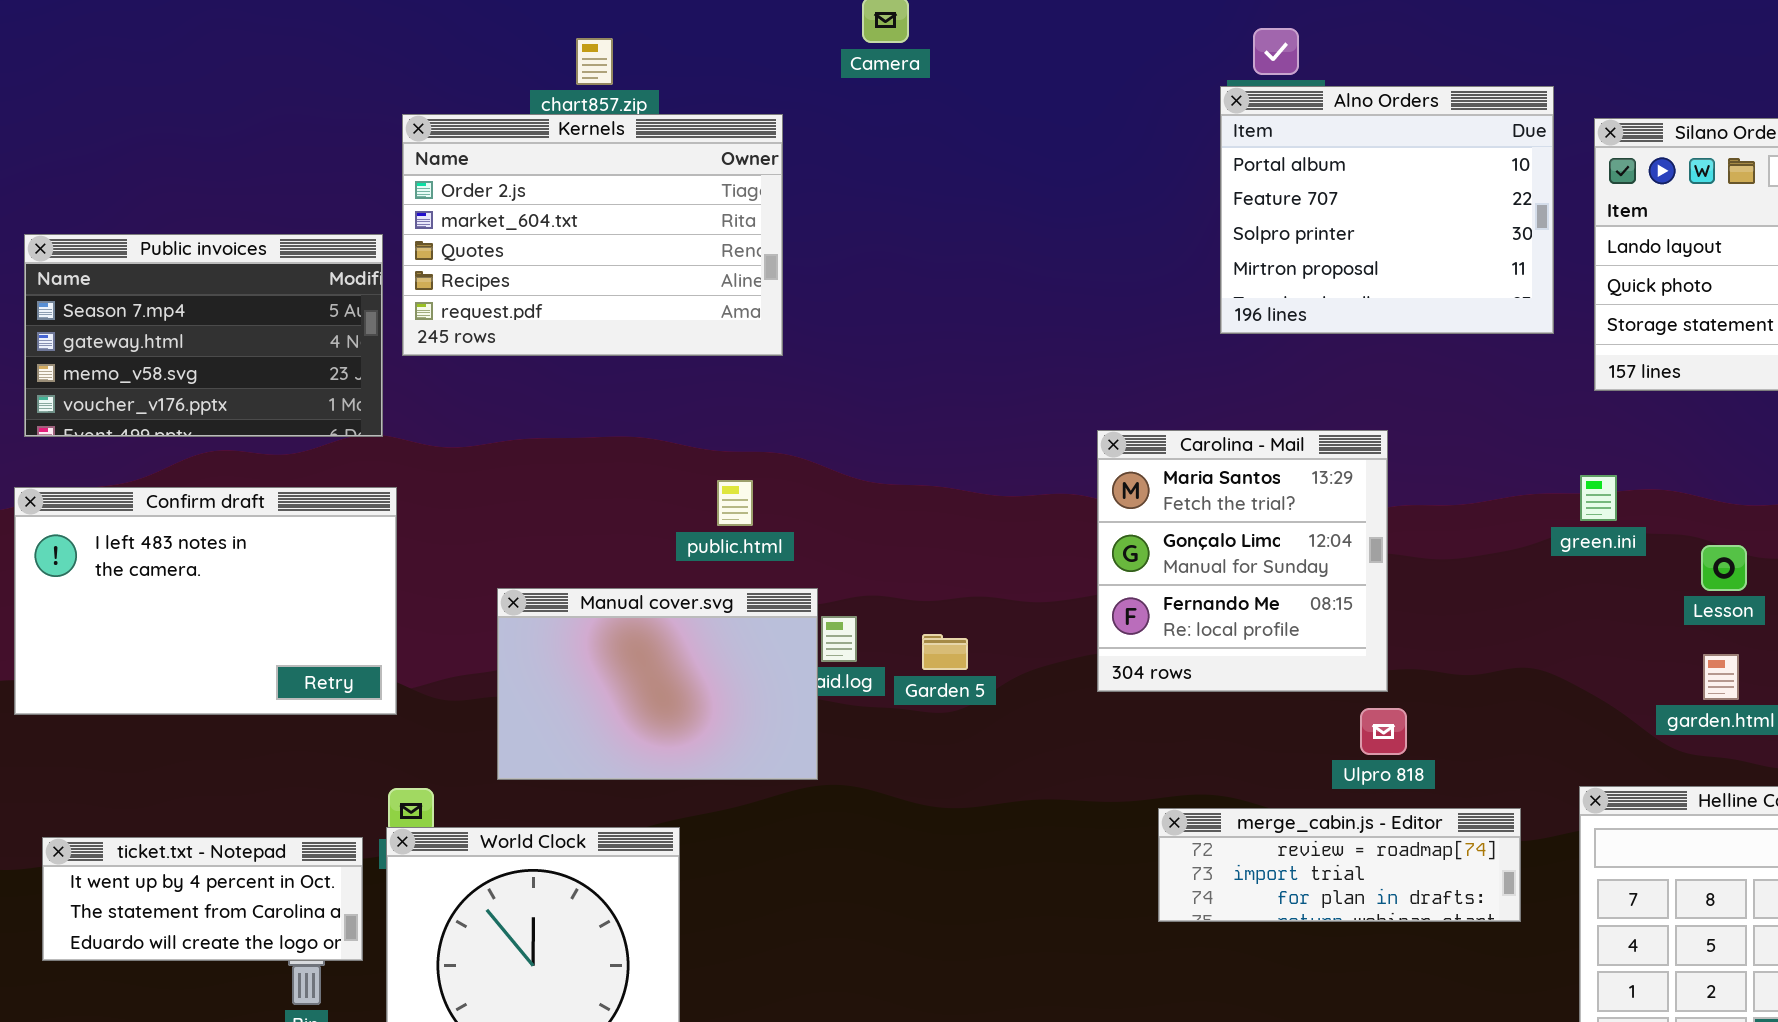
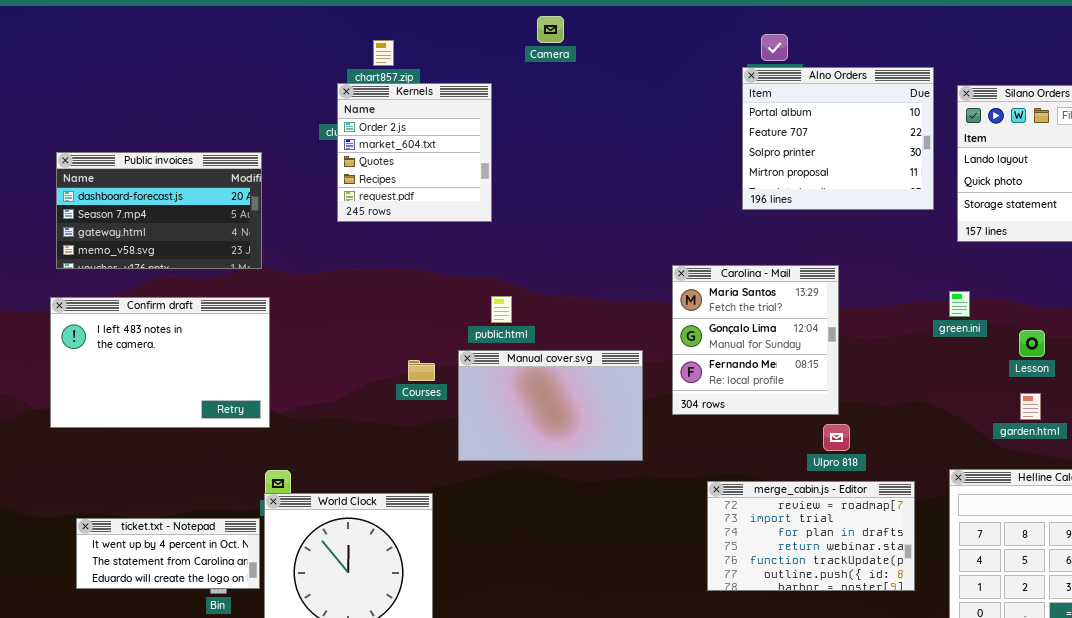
Kernels: [402,114,783,356] -> [337,83,492,222], resized
Public invoices: [24,234,383,437] -> [56,152,262,269], scrolled up 1 row
public.html: [717,480,753,526] -> [491,296,512,323], moved
Manual cover.svg: [497,588,818,780] -> [458,350,643,461], moved
merge_cabin.js - Editor: [1158,808,1521,922] -> [707,481,915,591], resized
ticket.txt - Notepad: [42,837,363,961] -> [76,518,260,589], moved

